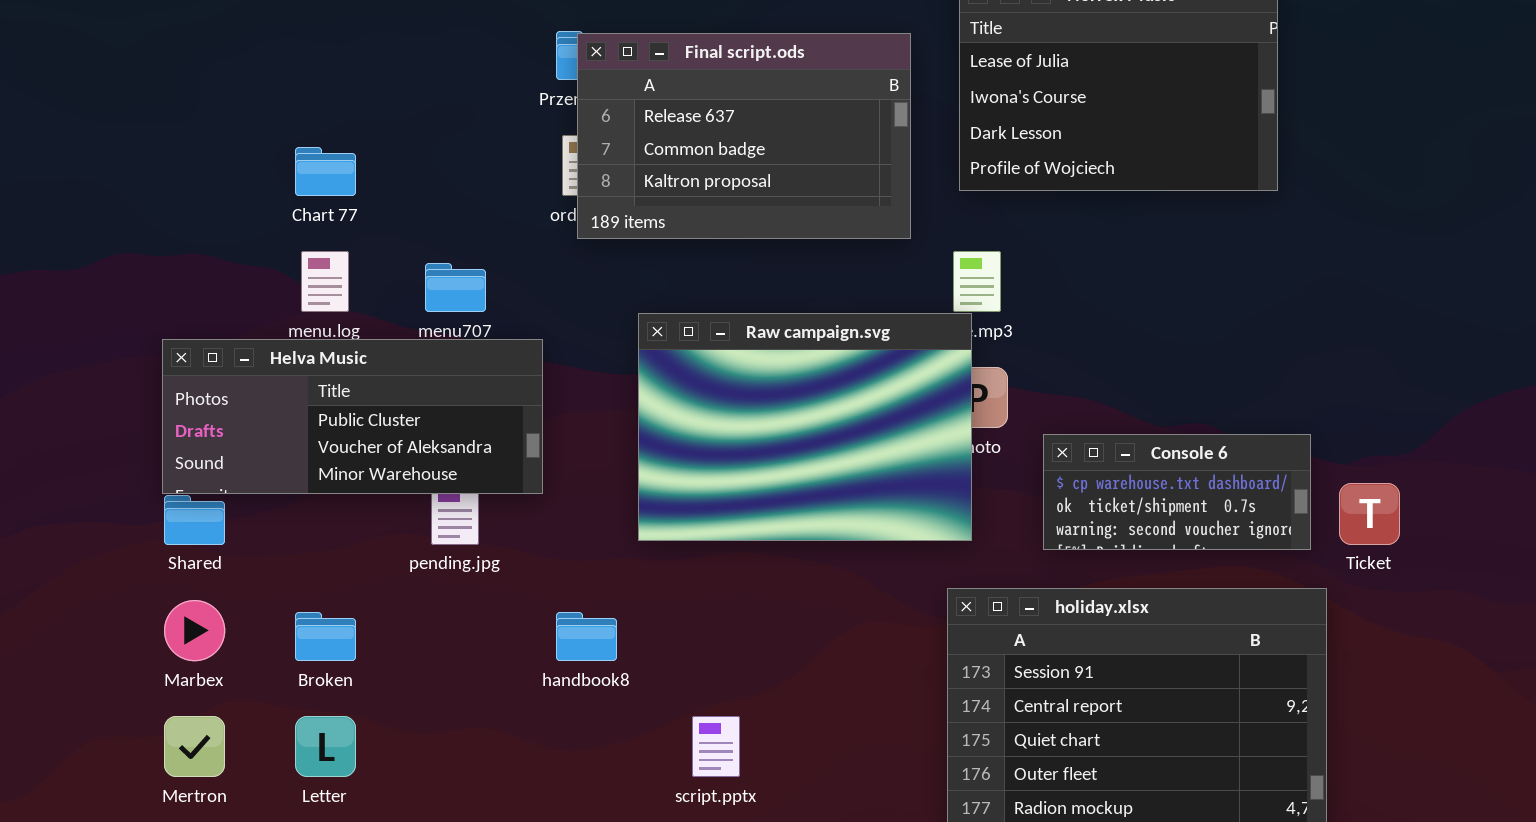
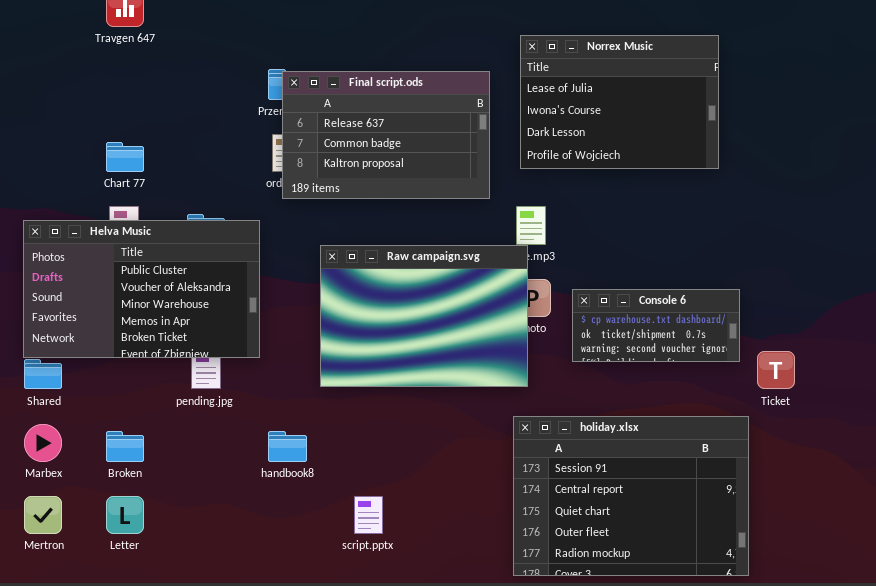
Helva Music: [162,339,543,494] -> [23,220,260,358], resized
Console 6: [1043,434,1311,550] -> [572,289,740,362], moved

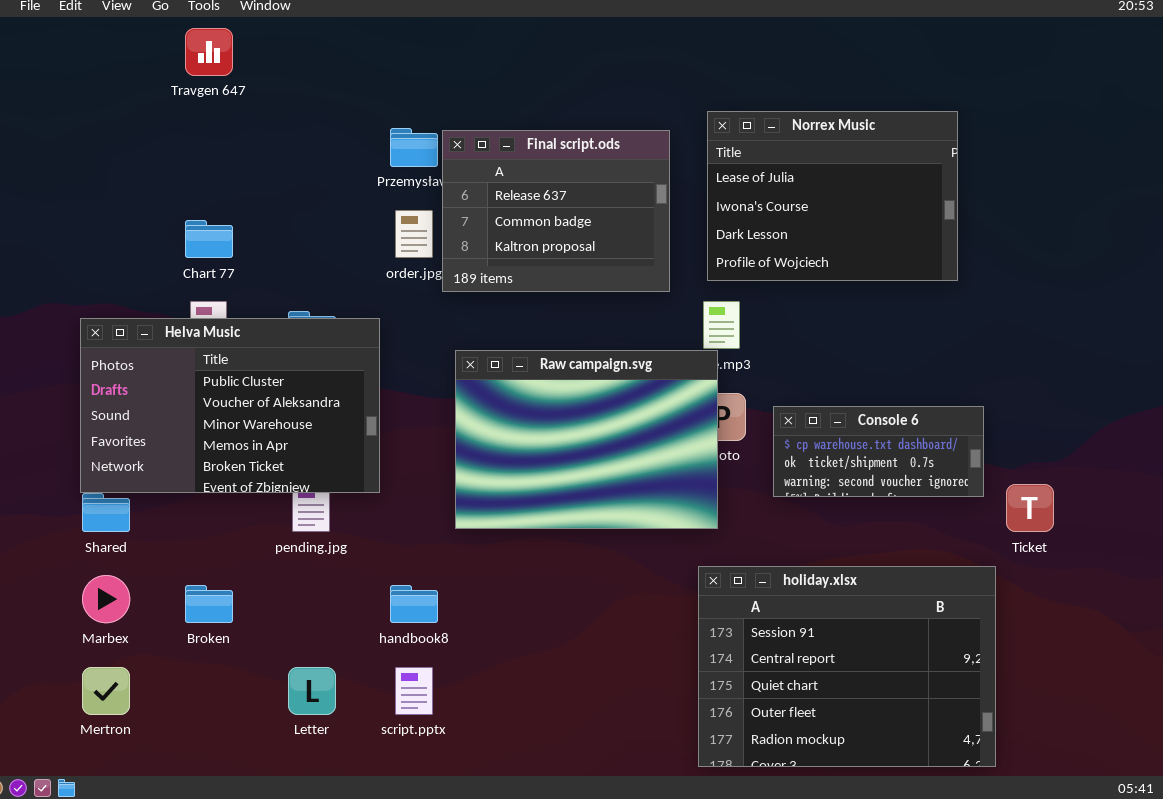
Norrex Music: [520,35,719,169] -> [707,111,958,281], moved
Final script.ods: [282,71,490,199] -> [442,130,670,292], resized
Letter: [106,496,144,534] -> [288,667,336,715], moved
script.pptx: [354,496,383,534] -> [395,667,433,715], moved

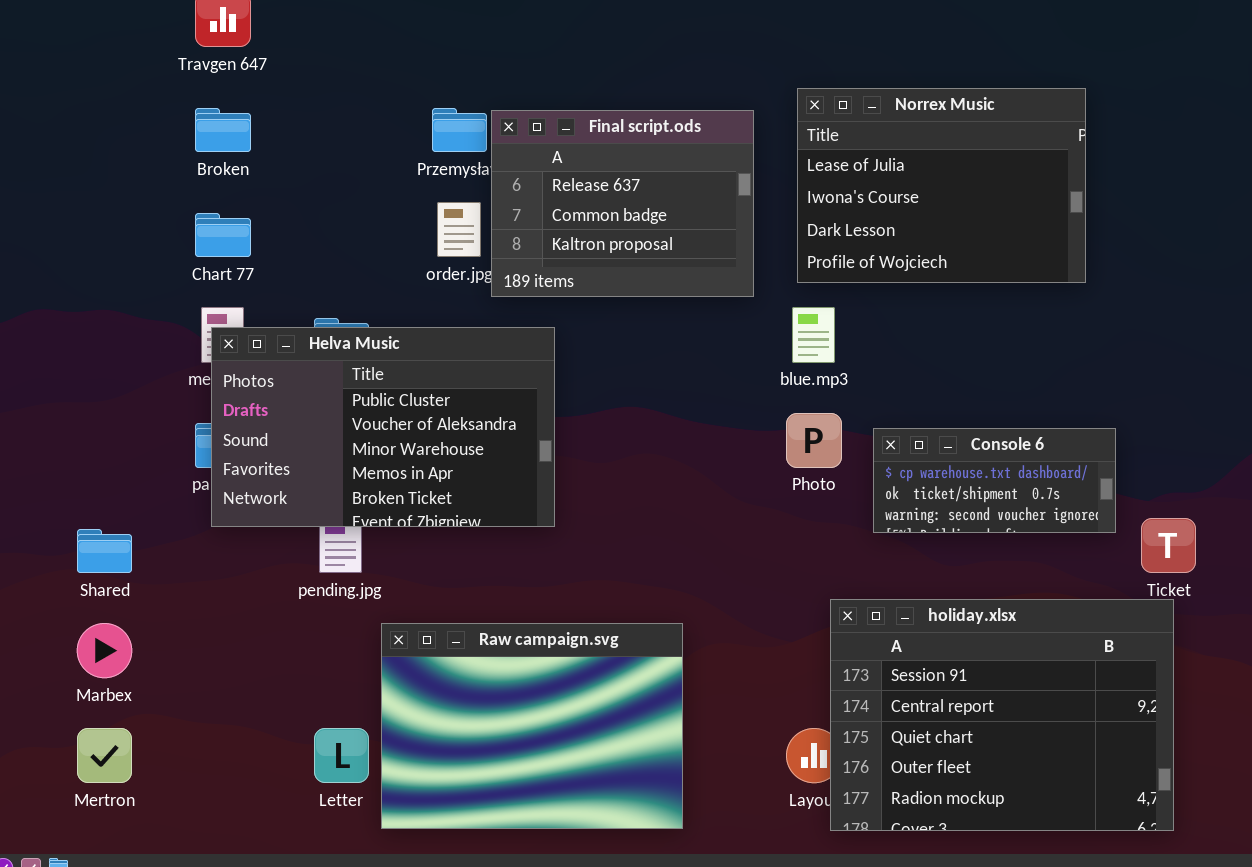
Helva Music: [80,318,380,493] -> [211,327,555,527], moved
Raw campaign.svg: [455,350,718,529] -> [381,623,683,829], moved
holiday.xlsx: [698,566,996,767] -> [830,599,1174,831], moved
Broken: [185,585,233,623] -> [195,108,251,152], moved

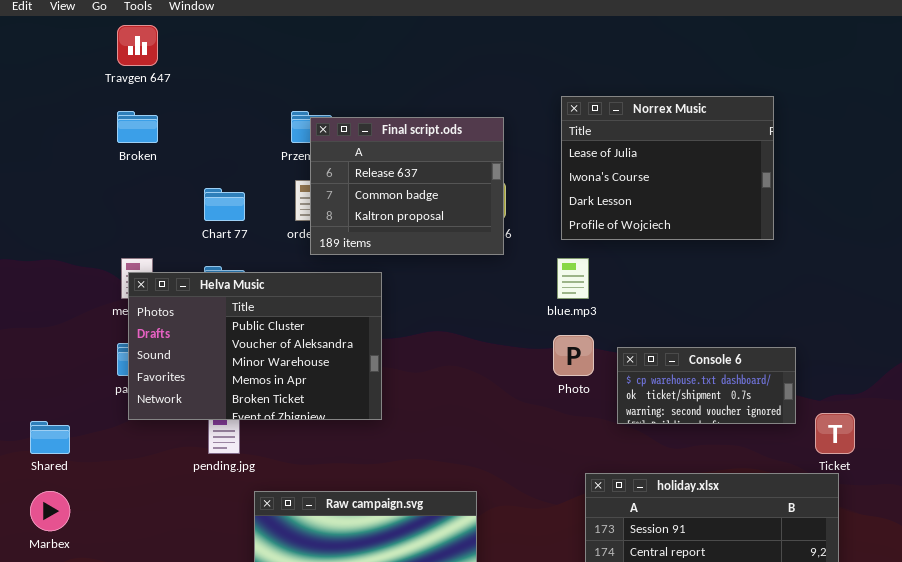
Final script.ods: [491,110,754,297] -> [310,117,504,255], moved
Chart 77: [195,213,251,257] -> [204,188,245,221], moved

